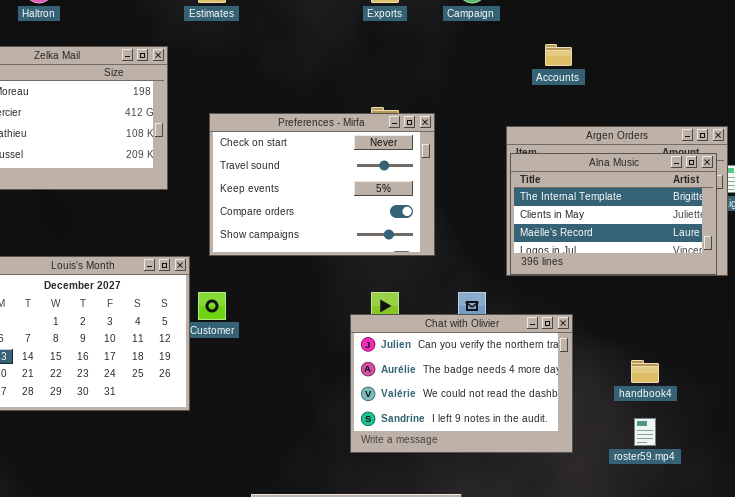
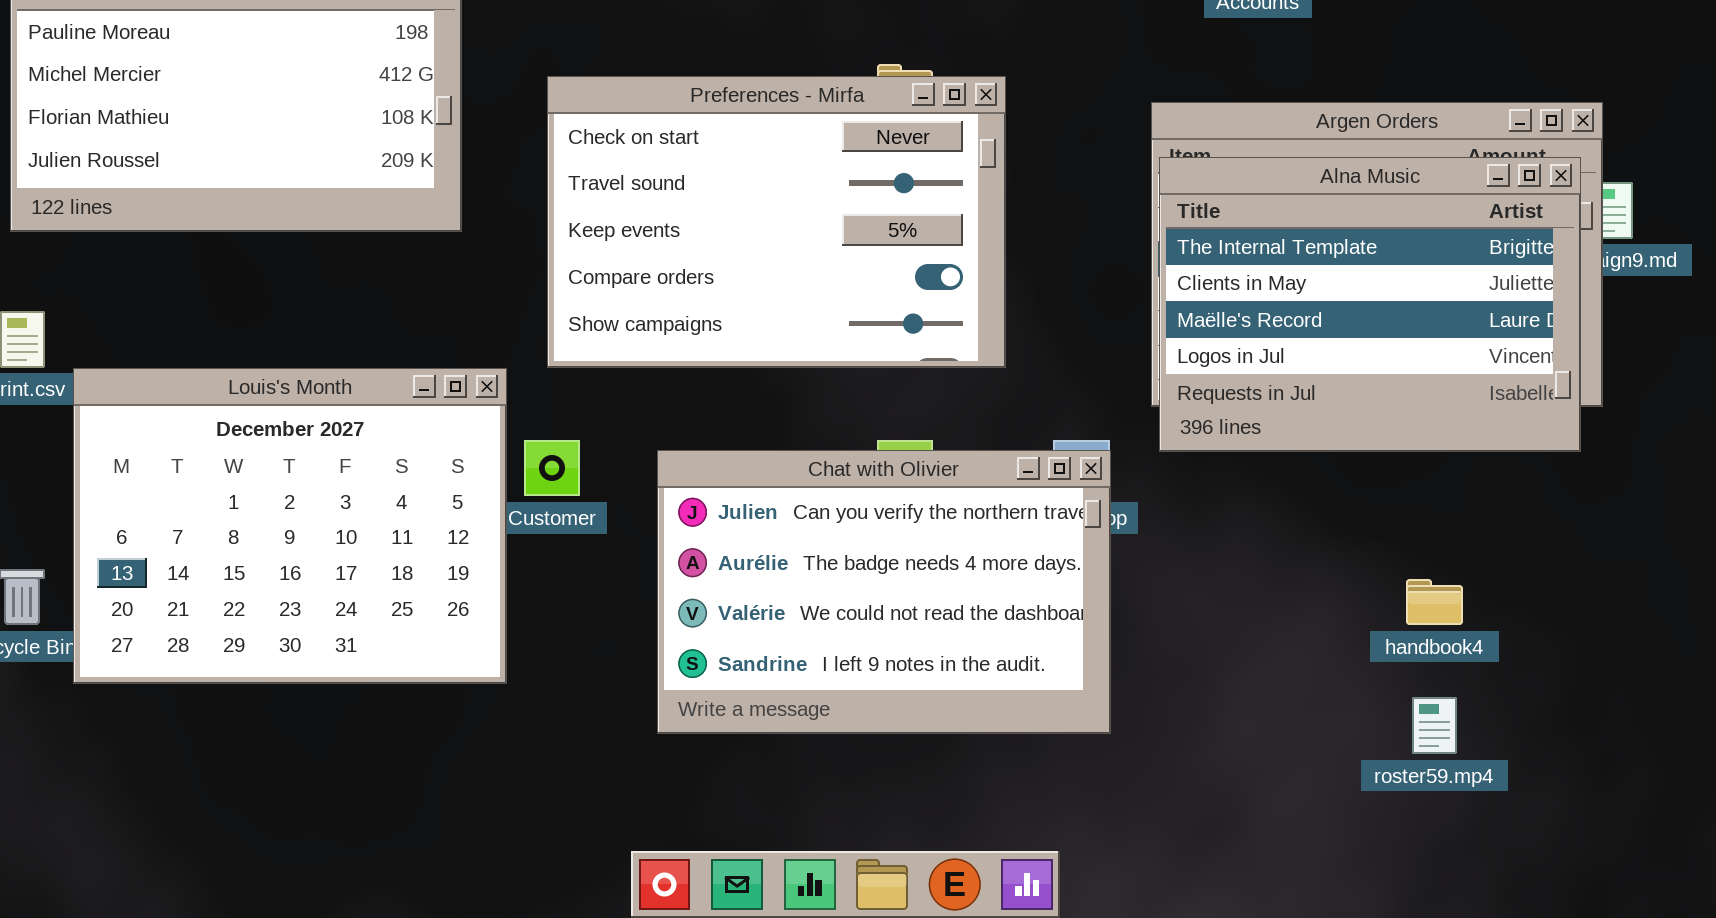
Alna Music: [510,153,717,275] -> [1159,157,1581,452], resized
Chat with Olivier: [350,314,573,453] -> [657,450,1111,734], moved

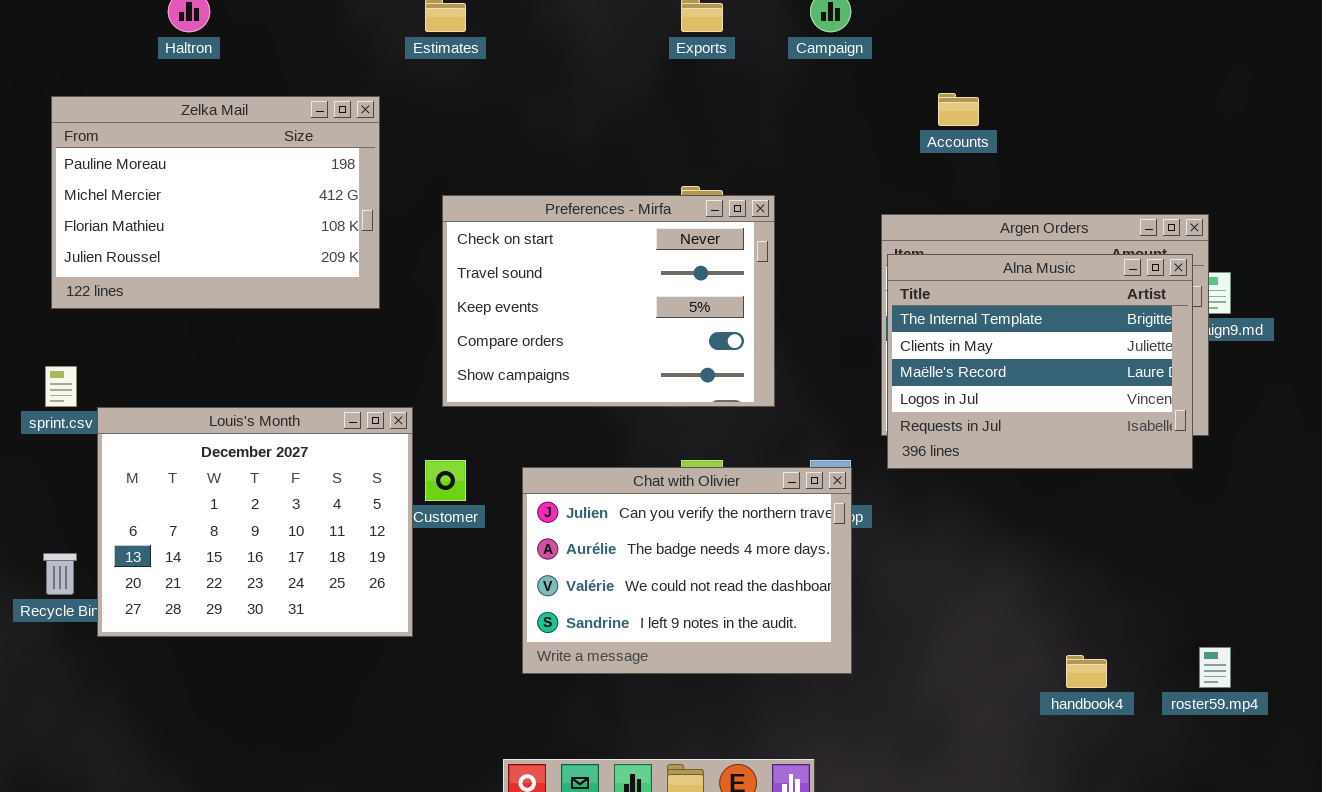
handbook4: [1406,579,1463,625] -> [1066,655,1107,688], moved
roster59.mp4: [1412,697,1457,754] -> [1199,647,1231,688], moved

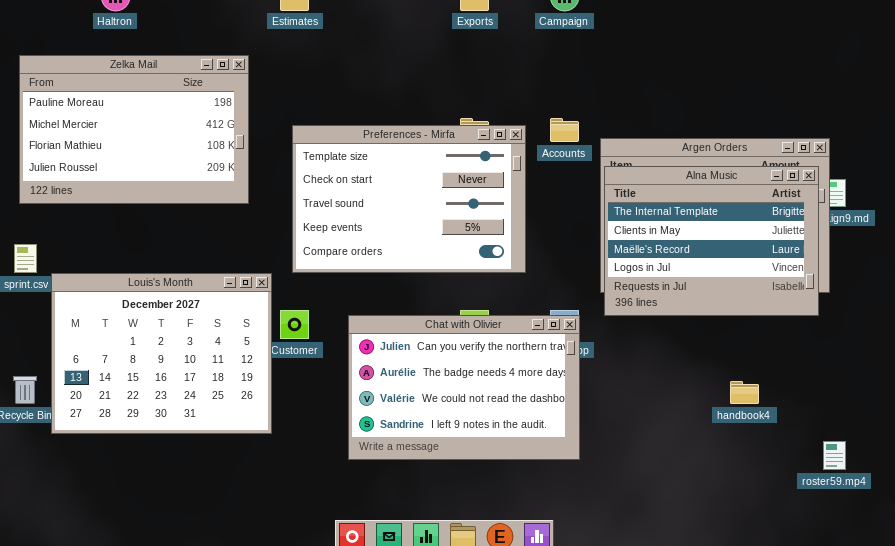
Accounts: [938,93,979,126] -> [550,118,579,142], moved
Preferences - Mirfa: [442,195,775,407] -> [292,125,526,273], scrolled up 1 row
handbook4: [1066,655,1107,688] -> [730,381,759,404], moved

